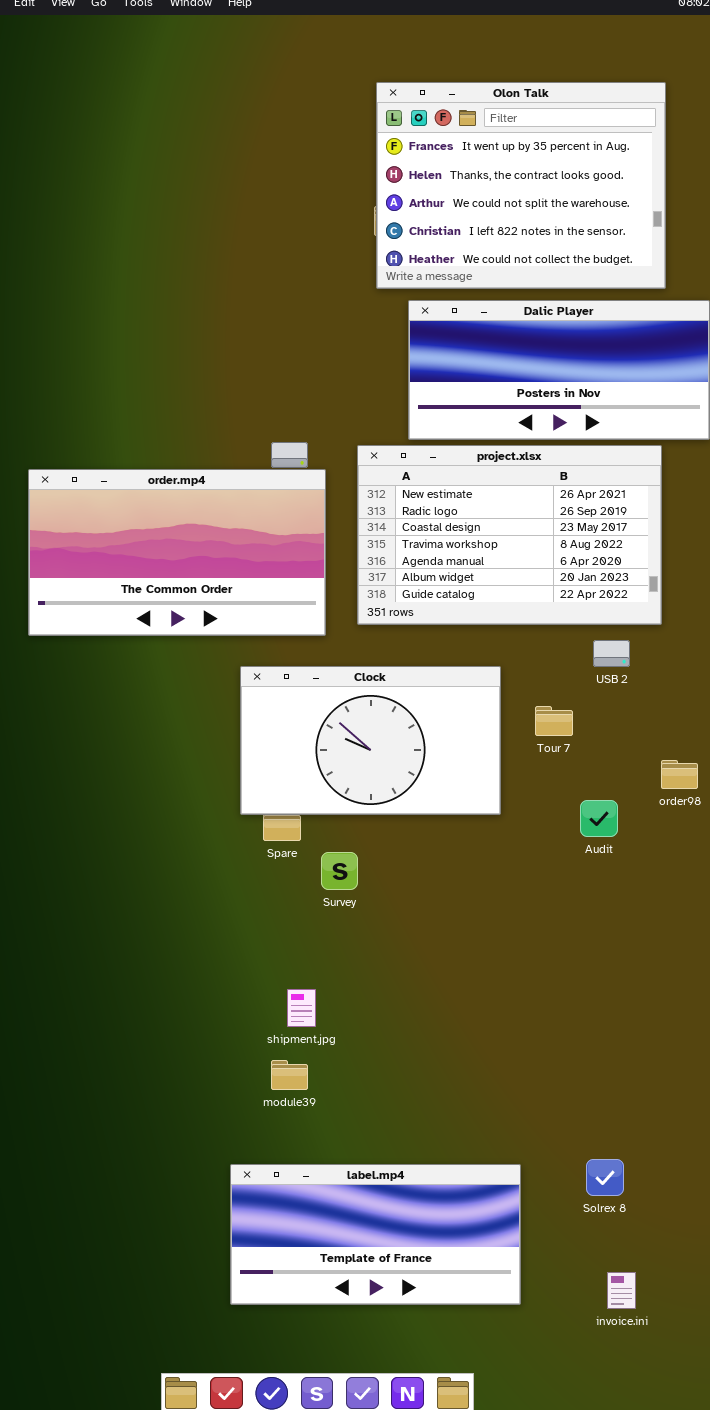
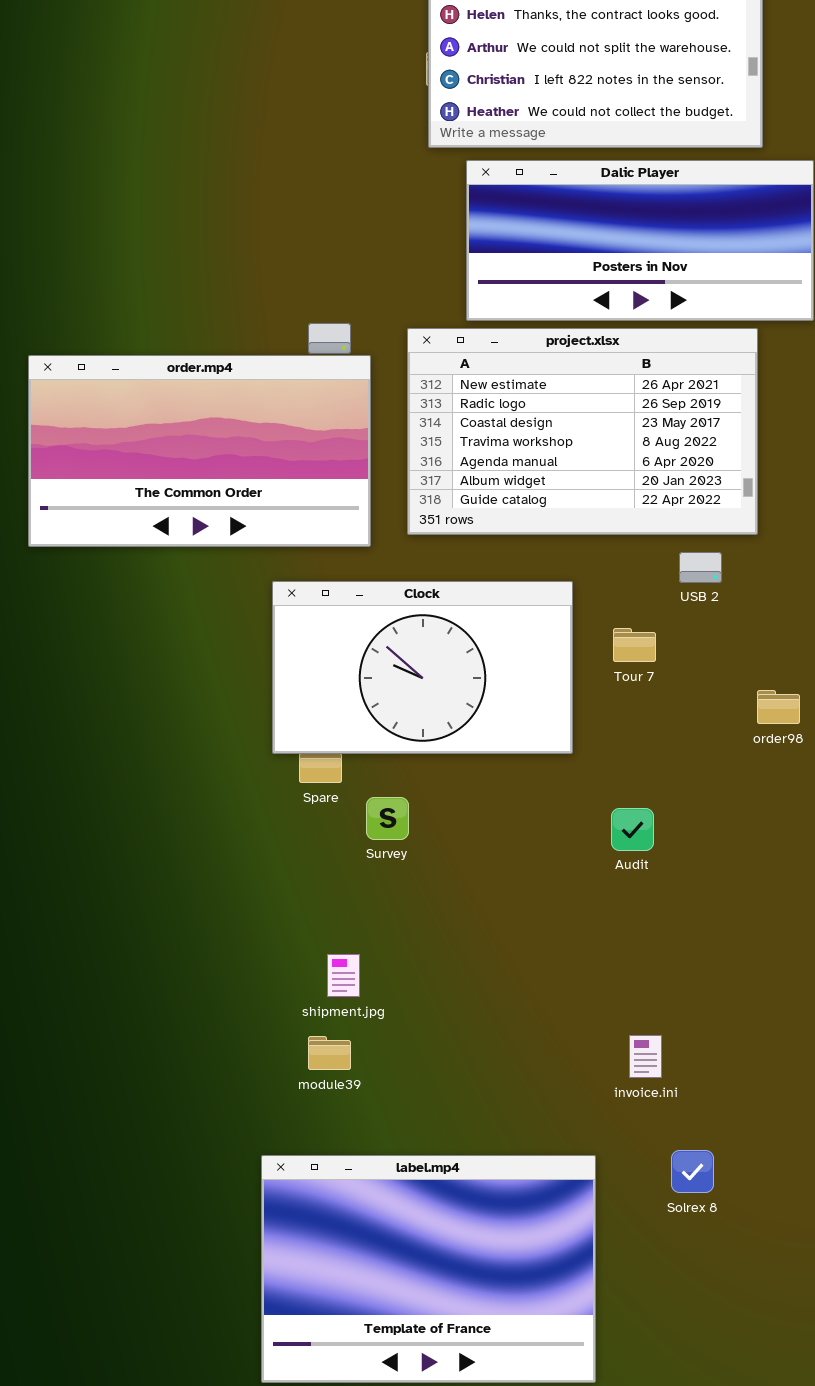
Audit: [580,800,618,837] -> [611,808,654,851], moved
label.mp4: [230,1164,521,1305] -> [261,1155,596,1383], resized
invoice.ini: [607,1272,636,1309] -> [629,1035,662,1078], moved

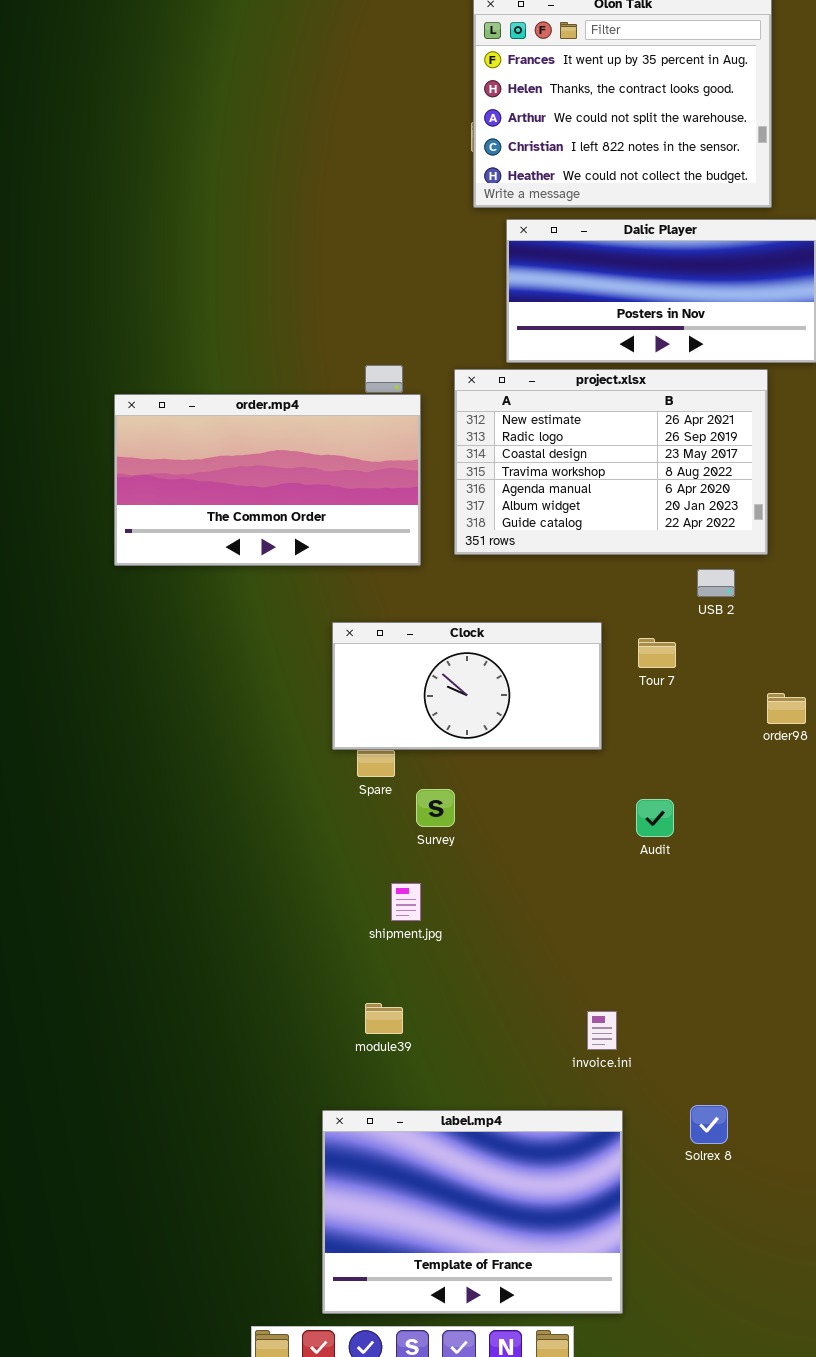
Clock: [272,581,573,754] -> [332,622,602,750], resized
shipment.jpg: [327,954,360,997] -> [391,883,421,921], moved
invoice.ini: [629,1035,662,1078] -> [587,1011,617,1050], moved

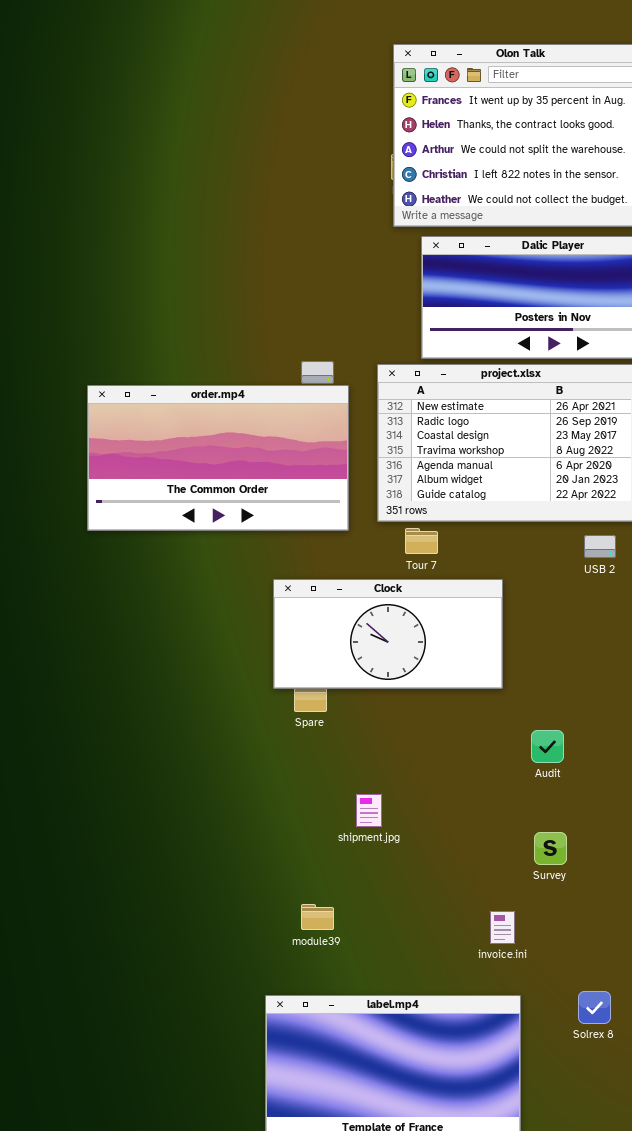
Tour 7: [638,638,676,668] -> [405,528,438,554], moved
Survey: [416,789,455,827] -> [534,832,567,865], moved
shipment.jpg: [391,883,421,921] -> [356,794,382,827], moved

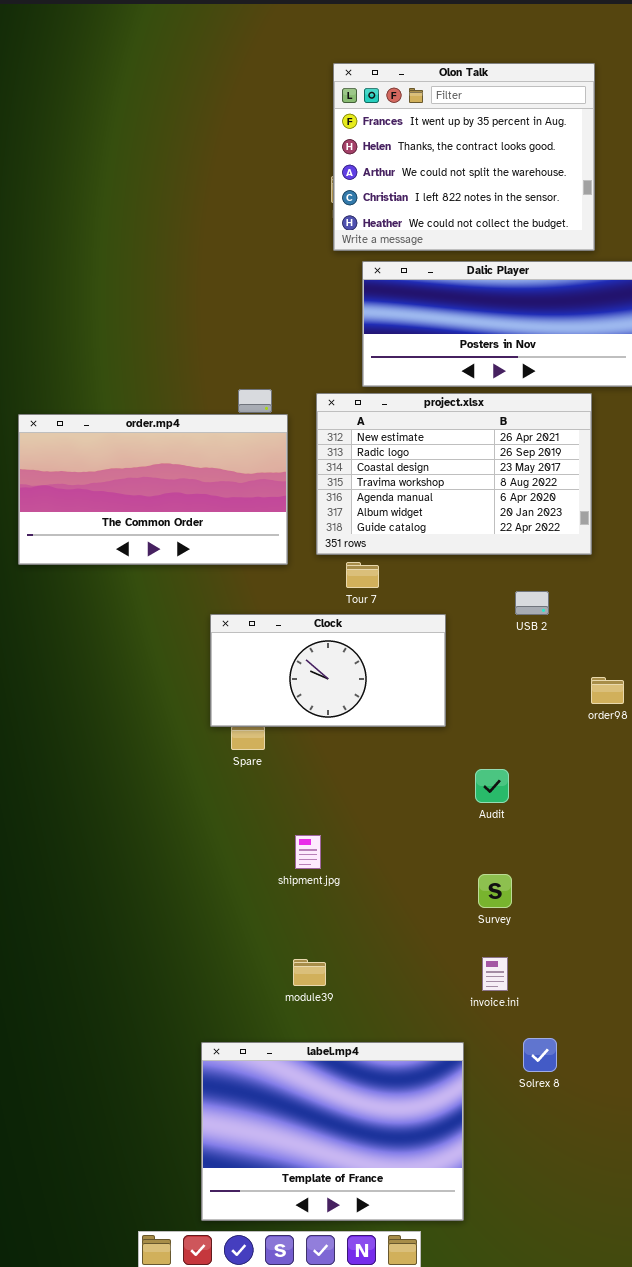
USB 2: [584,535,616,558] -> [515,591,549,615], moved
module39: [301,904,334,930] -> [293,959,326,986], moved
invoice.ini: [490,911,515,944] -> [482,957,508,991], moved

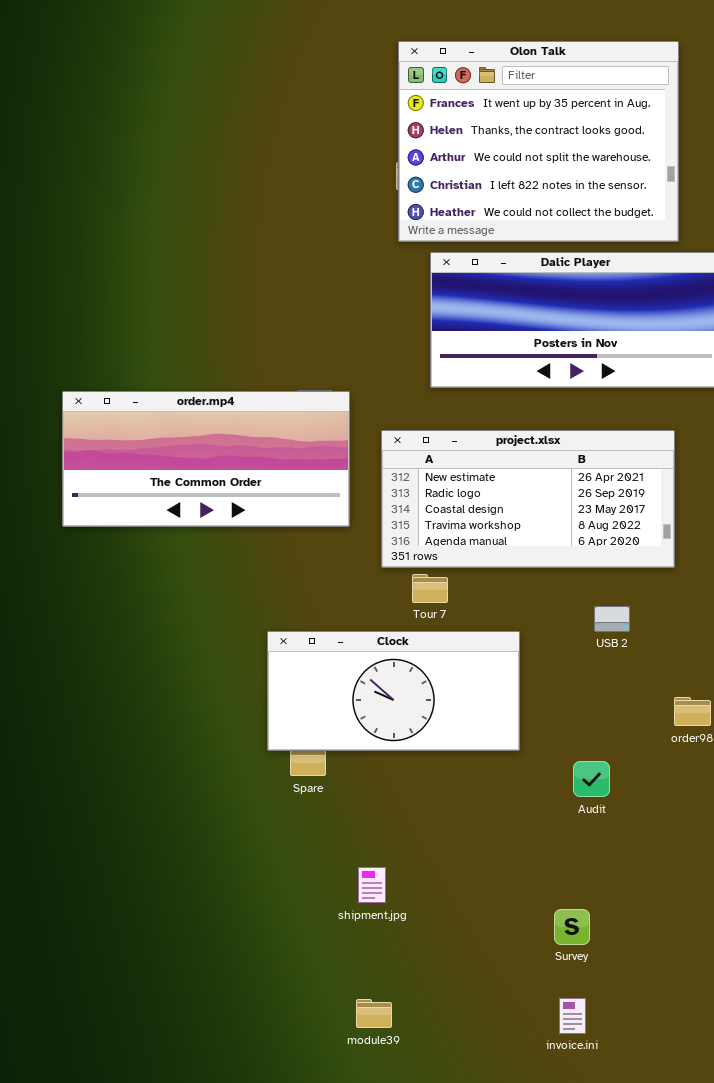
project.xlsx: [316,393,592,555] -> [381,430,675,568], resized
order.mp4: [18,414,288,565] -> [62,391,350,527], moved, resized
Audit: [475,769,509,803] -> [573,761,610,797], moved

